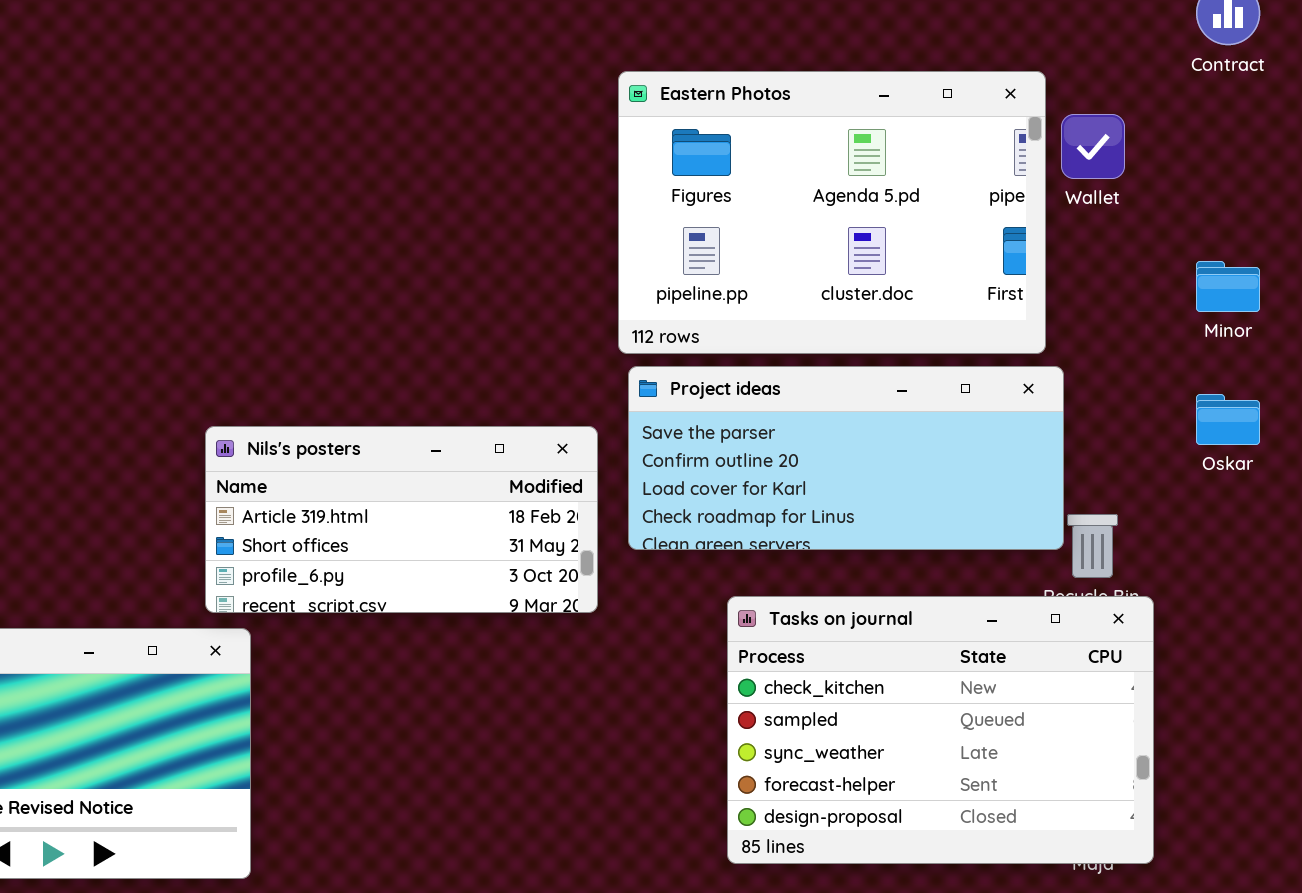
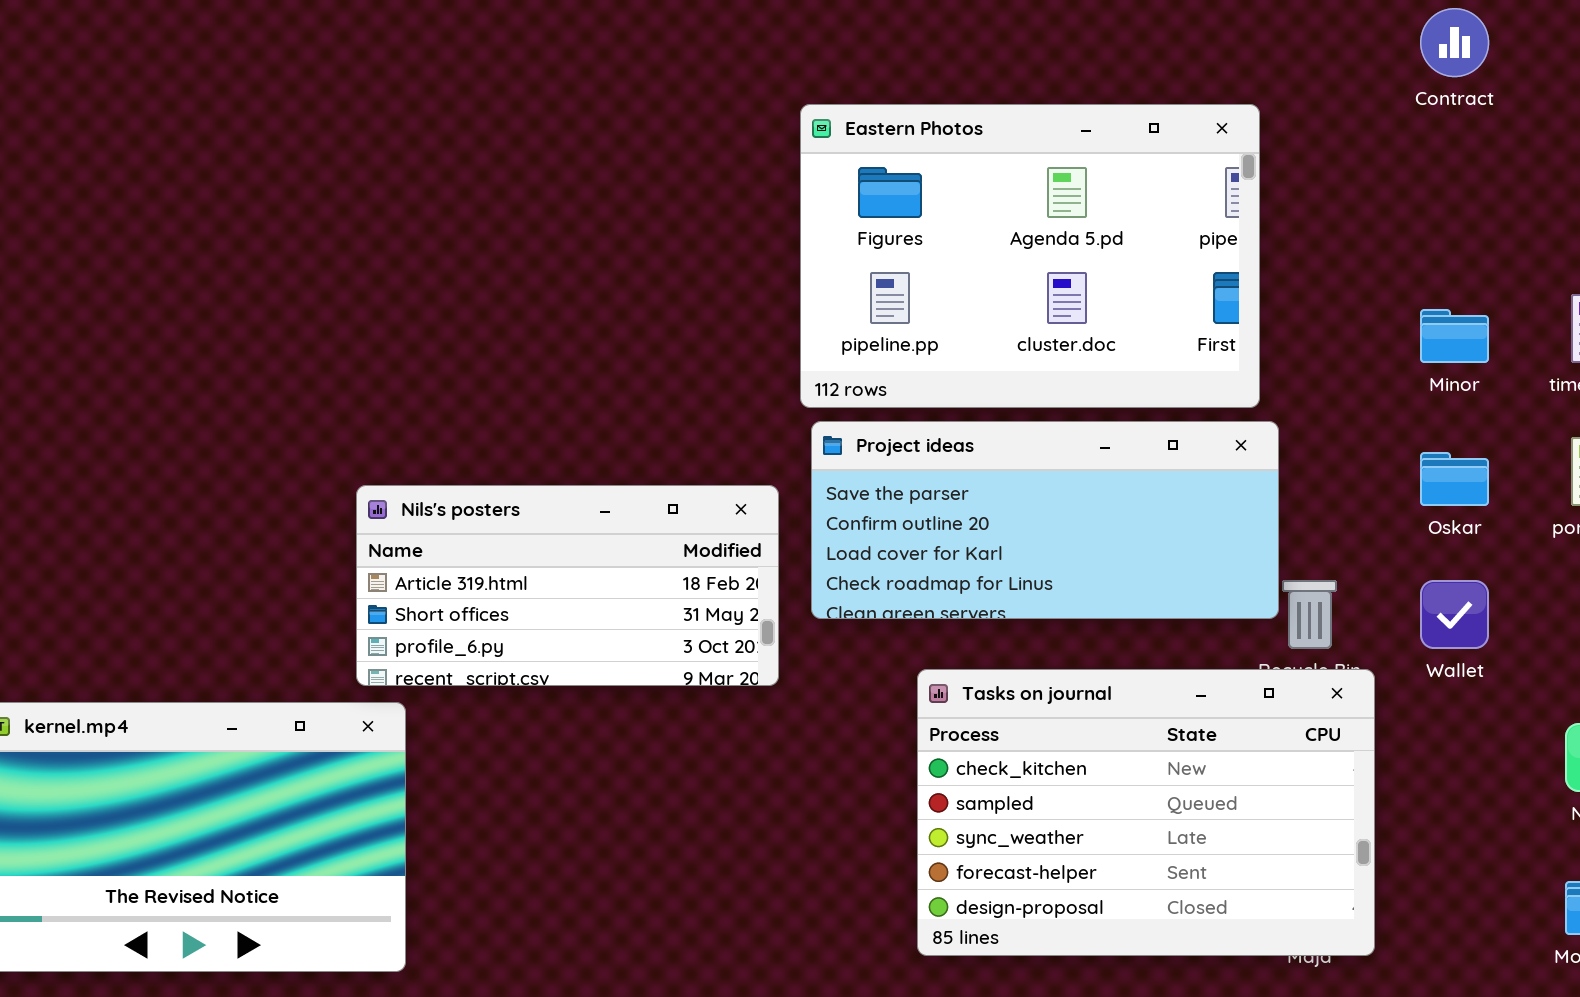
Wallet: [1061,114,1125,179] -> [1420,580,1489,649], moved

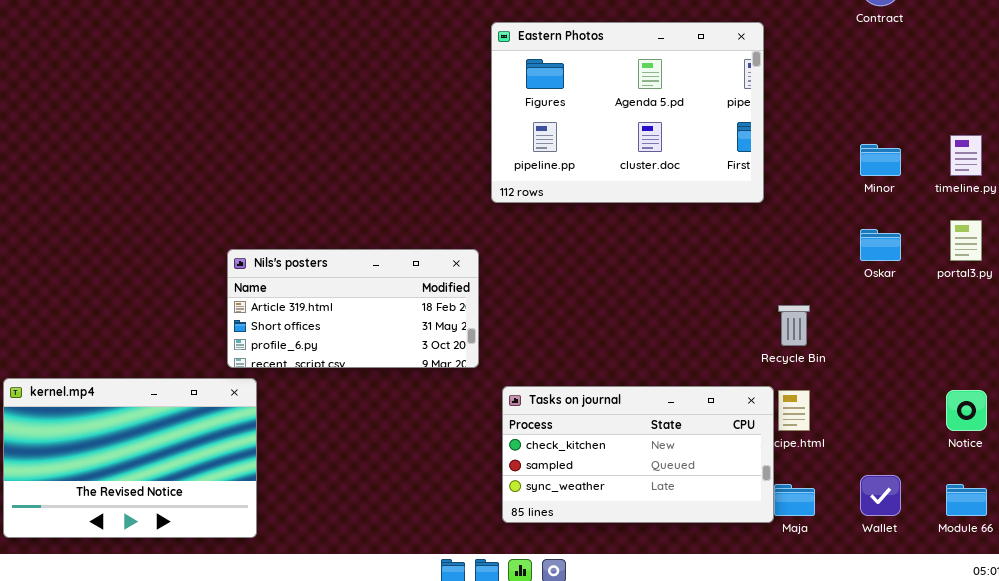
Project ideas: [811,421,1279,619] -> none, closed
Wallet: [1420,580,1489,649] -> [860,475,901,516], moved
Tasks on journal: [917,669,1375,956] -> [502,386,774,523], moved, resized

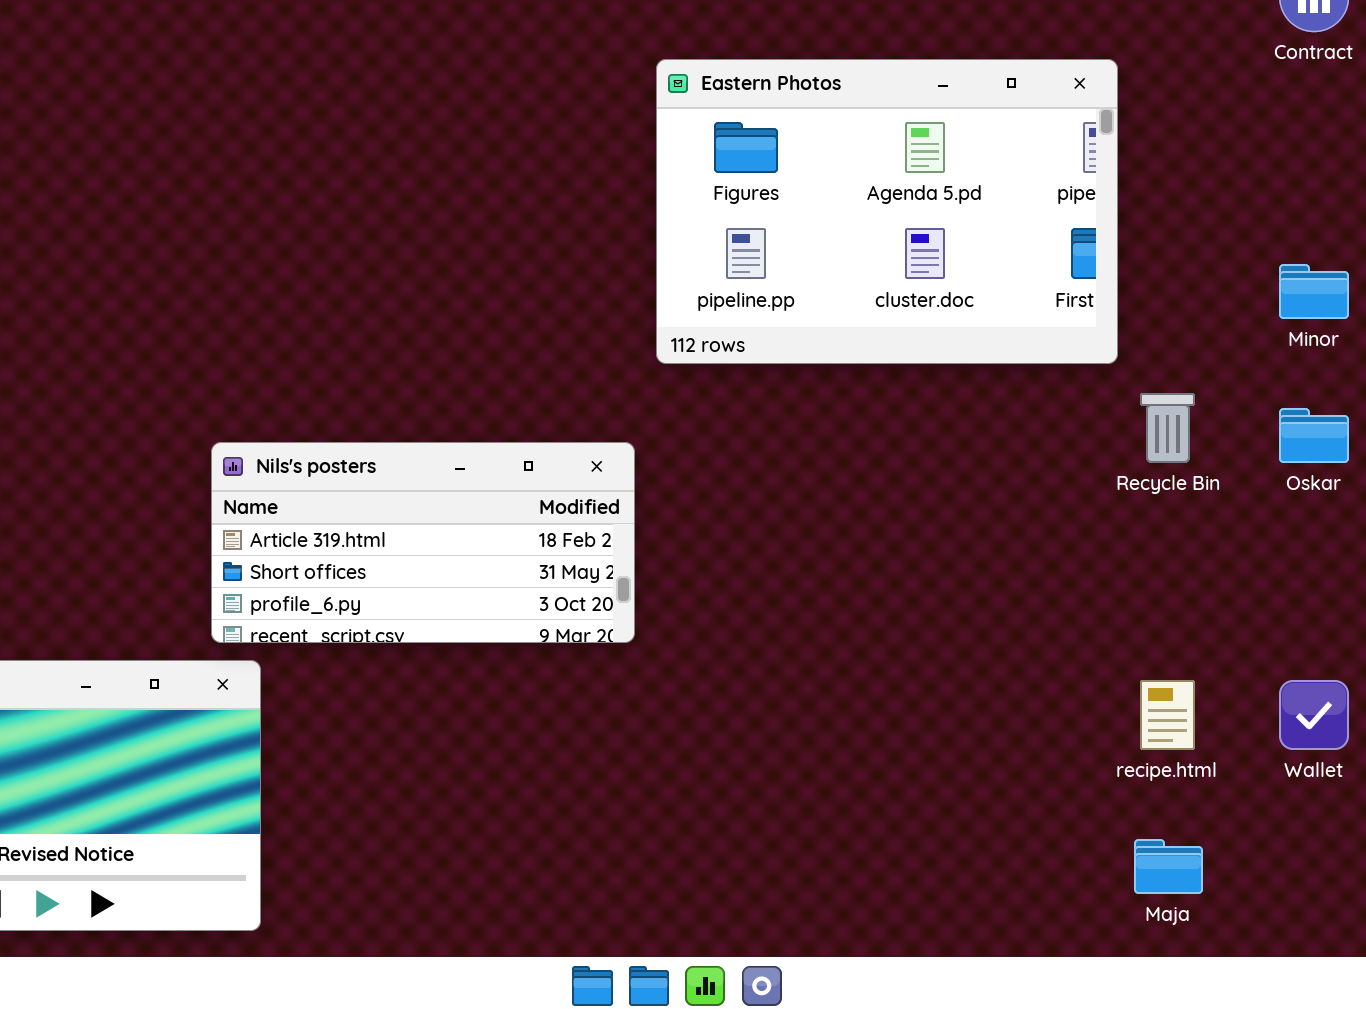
Recycle Bin: [778,305,810,346] -> [1140,393,1195,463], moved
Tasks on journal: [502,386,774,523] -> none, closed
Wallet: [860,475,901,516] -> [1279,680,1349,750], moved

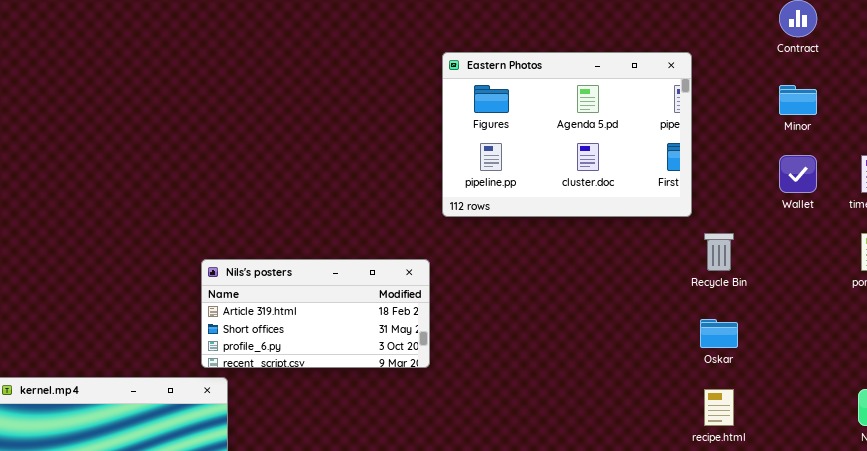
Minor: [1279,264,1349,319] -> [779,85,817,115], moved
Oskar: [1279,408,1349,463] -> [700,319,738,348], moved
Wallet: [1279,680,1349,750] -> [779,155,817,193], moved

